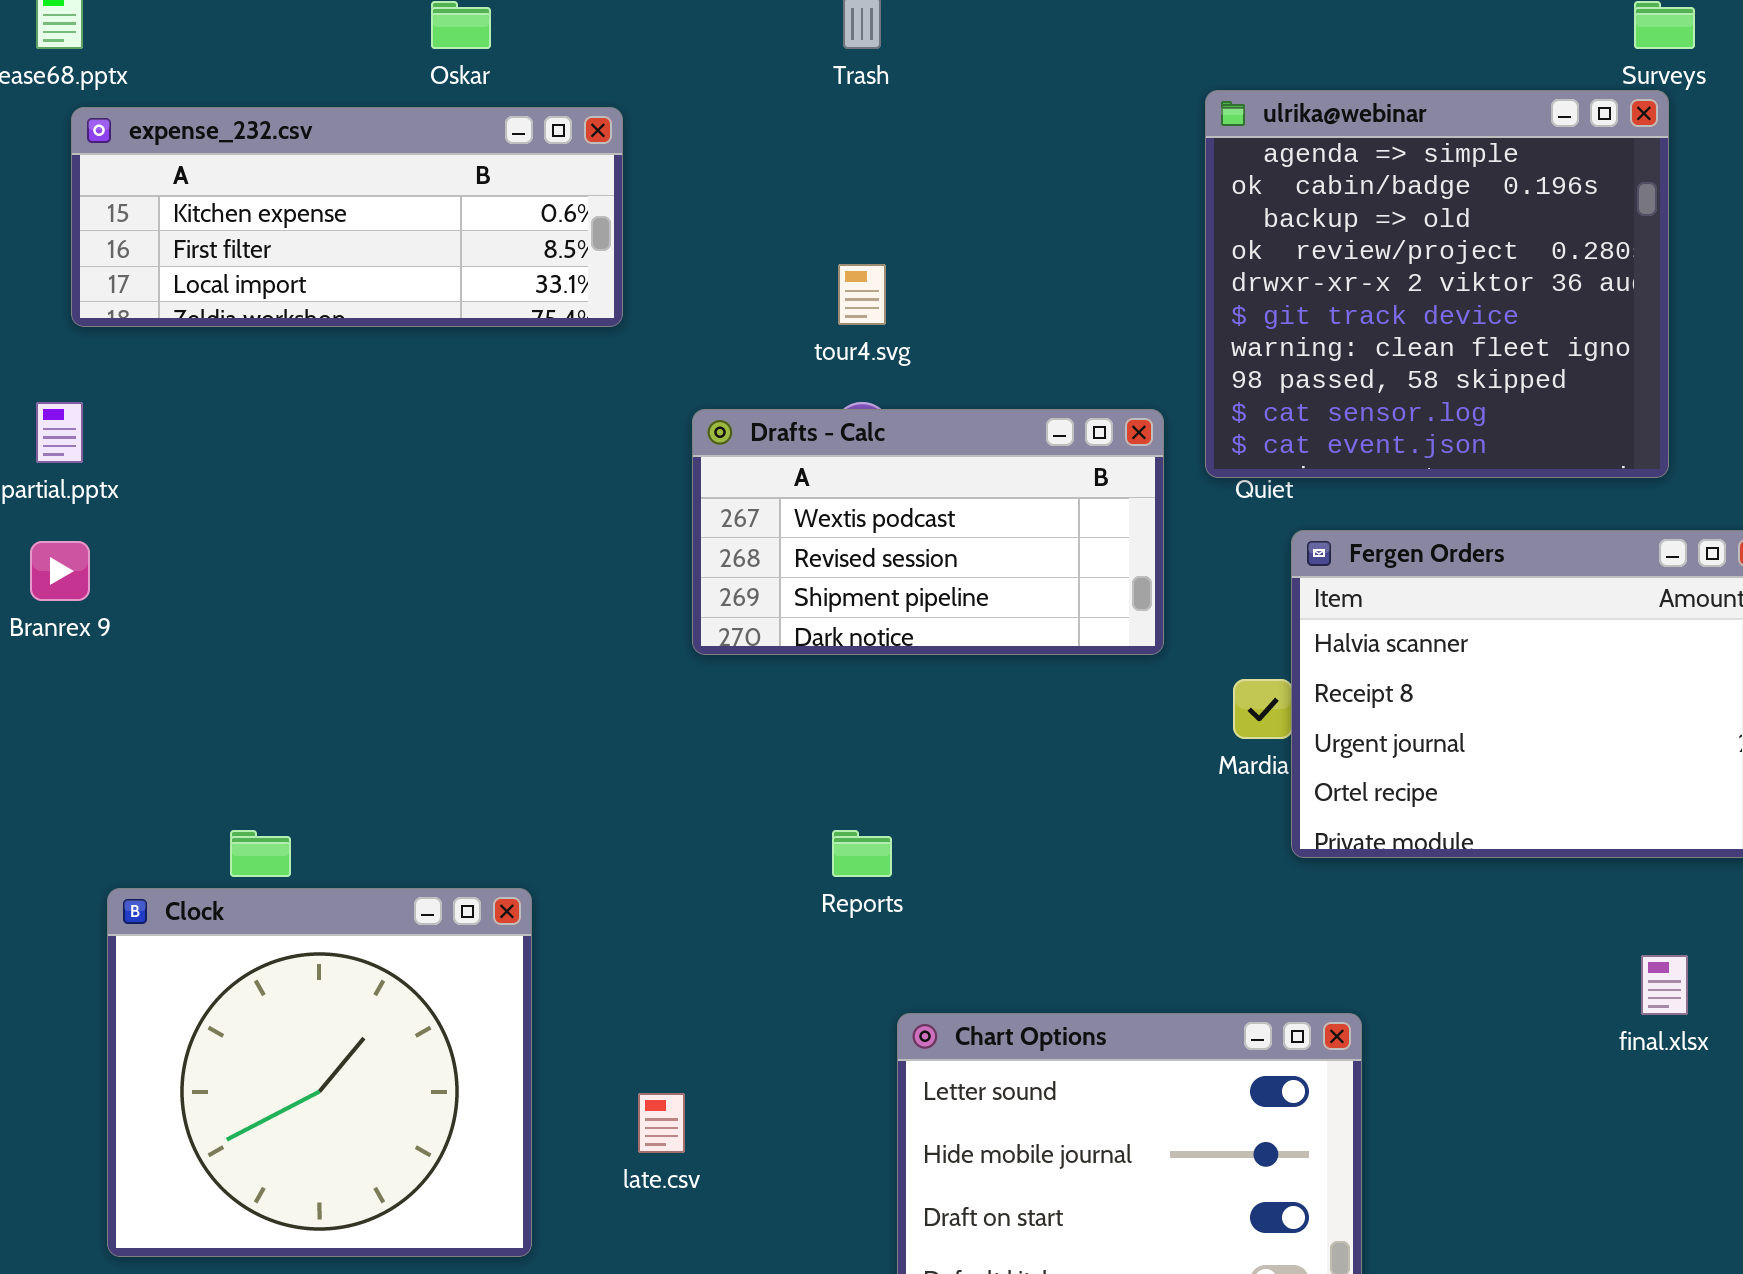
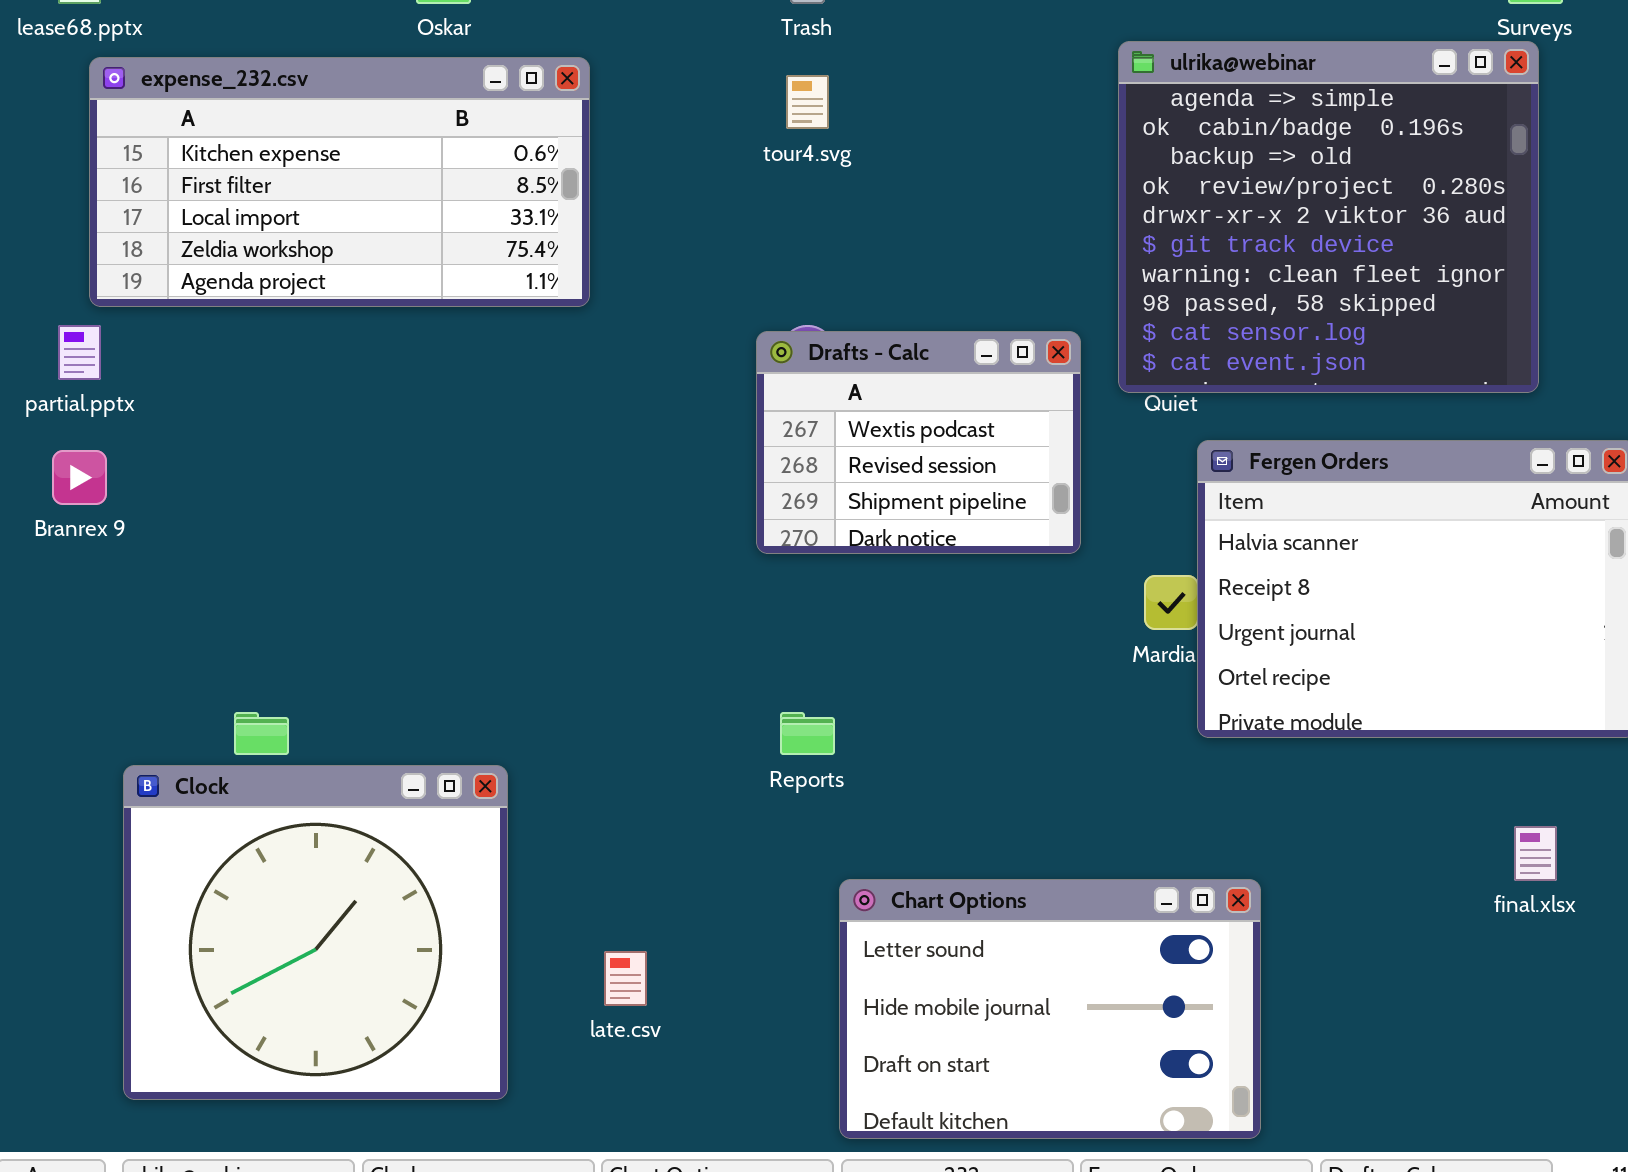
expense_232.csv: [71,107,623,327] -> [89,57,590,307], resized
tour4.svg: [838,264,886,325] -> [786,75,829,129], moved
Drafts - Calc: [692,409,1164,655] -> [756,331,1081,554], resized

